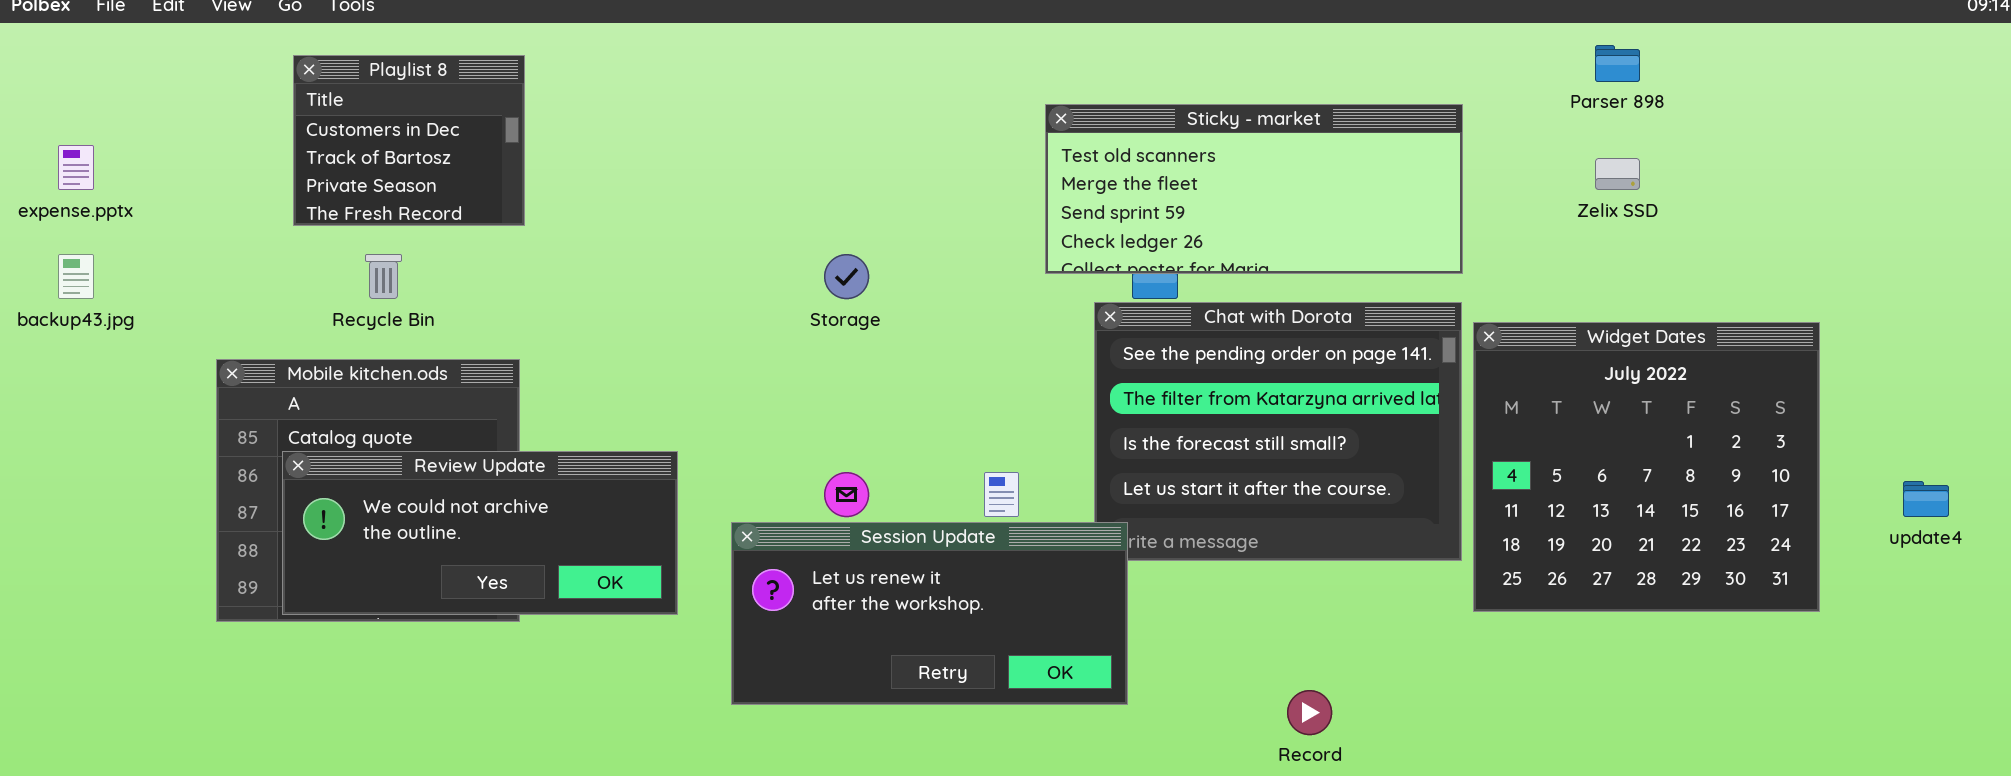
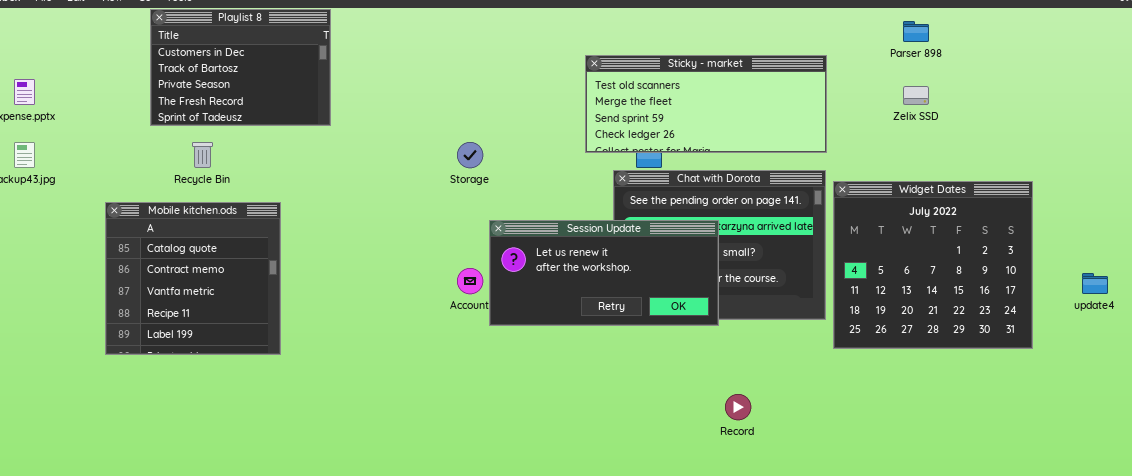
Playlist 8: [293,55,525,226] -> [150,9,331,126], resized
Review Update: [282,451,678,615] -> none, closed
Session Update: [731,522,1128,705] -> [489,220,719,326], moved

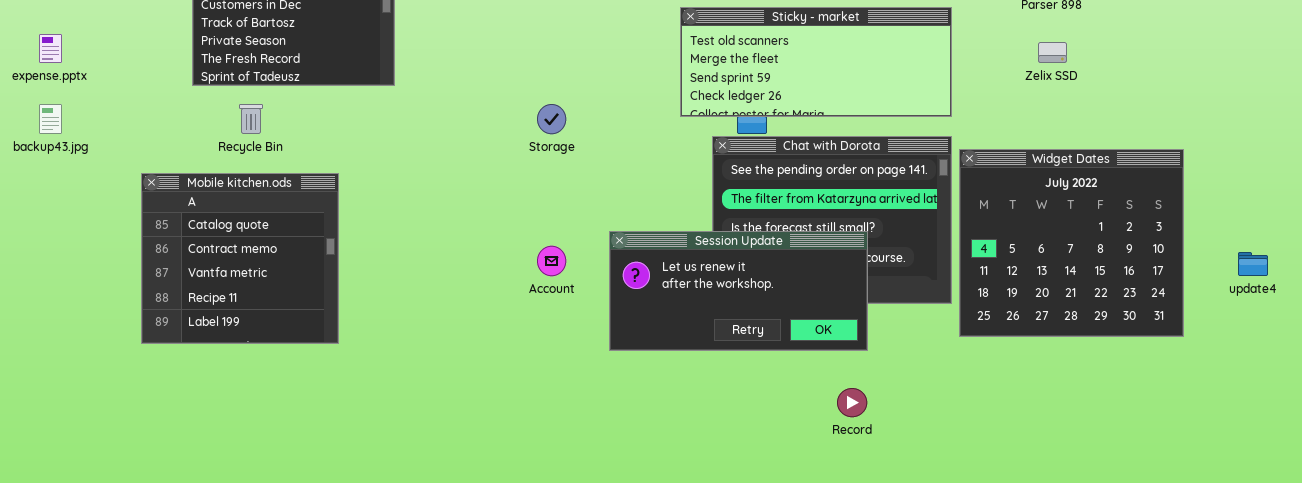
Session Update: [489,220,719,326] -> [609,231,868,351], moved

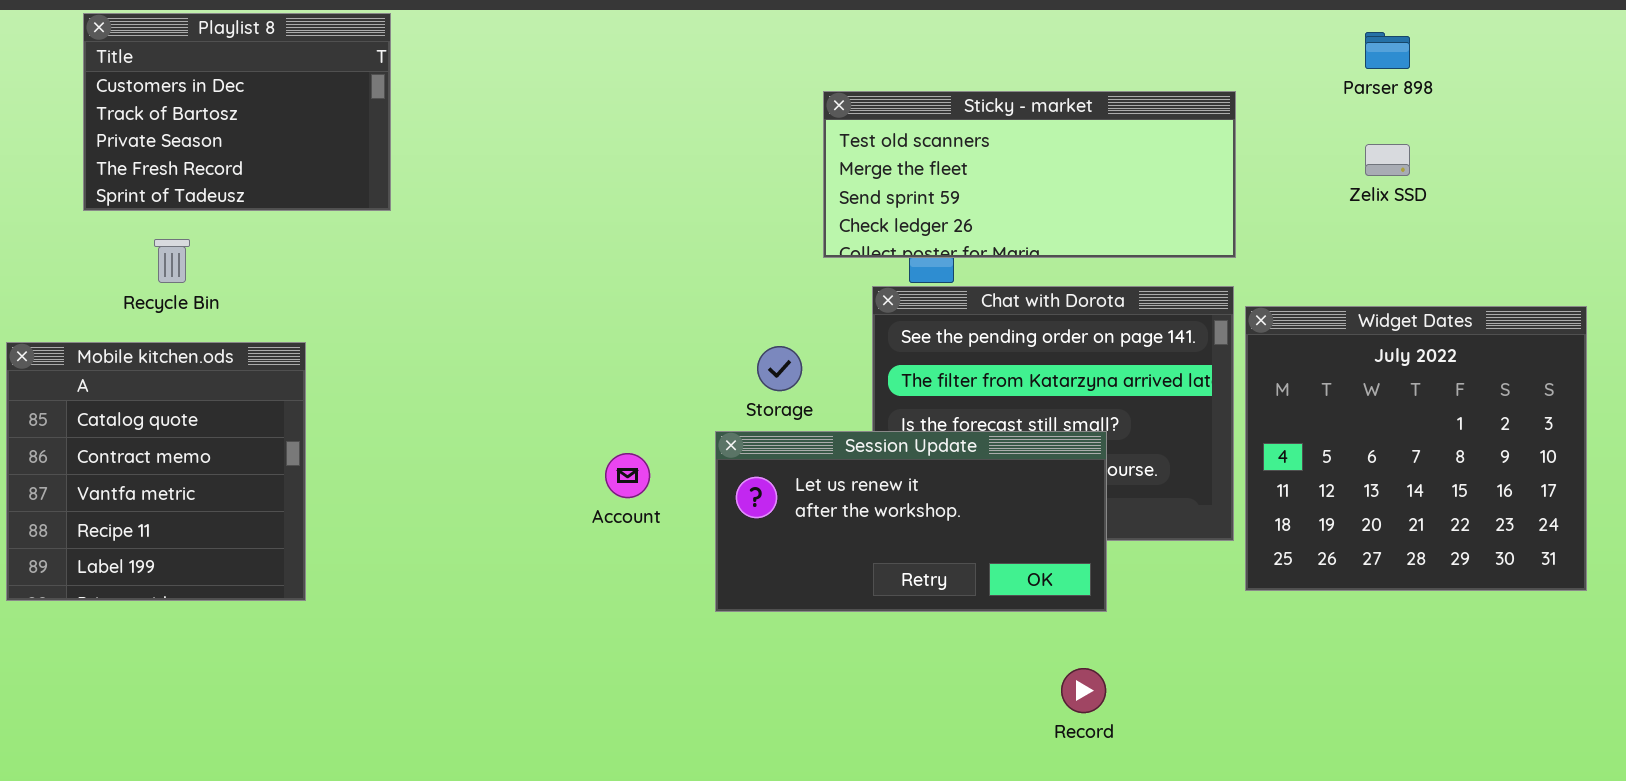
Storage: [537,104,566,134] -> [757,346,802,391], moved

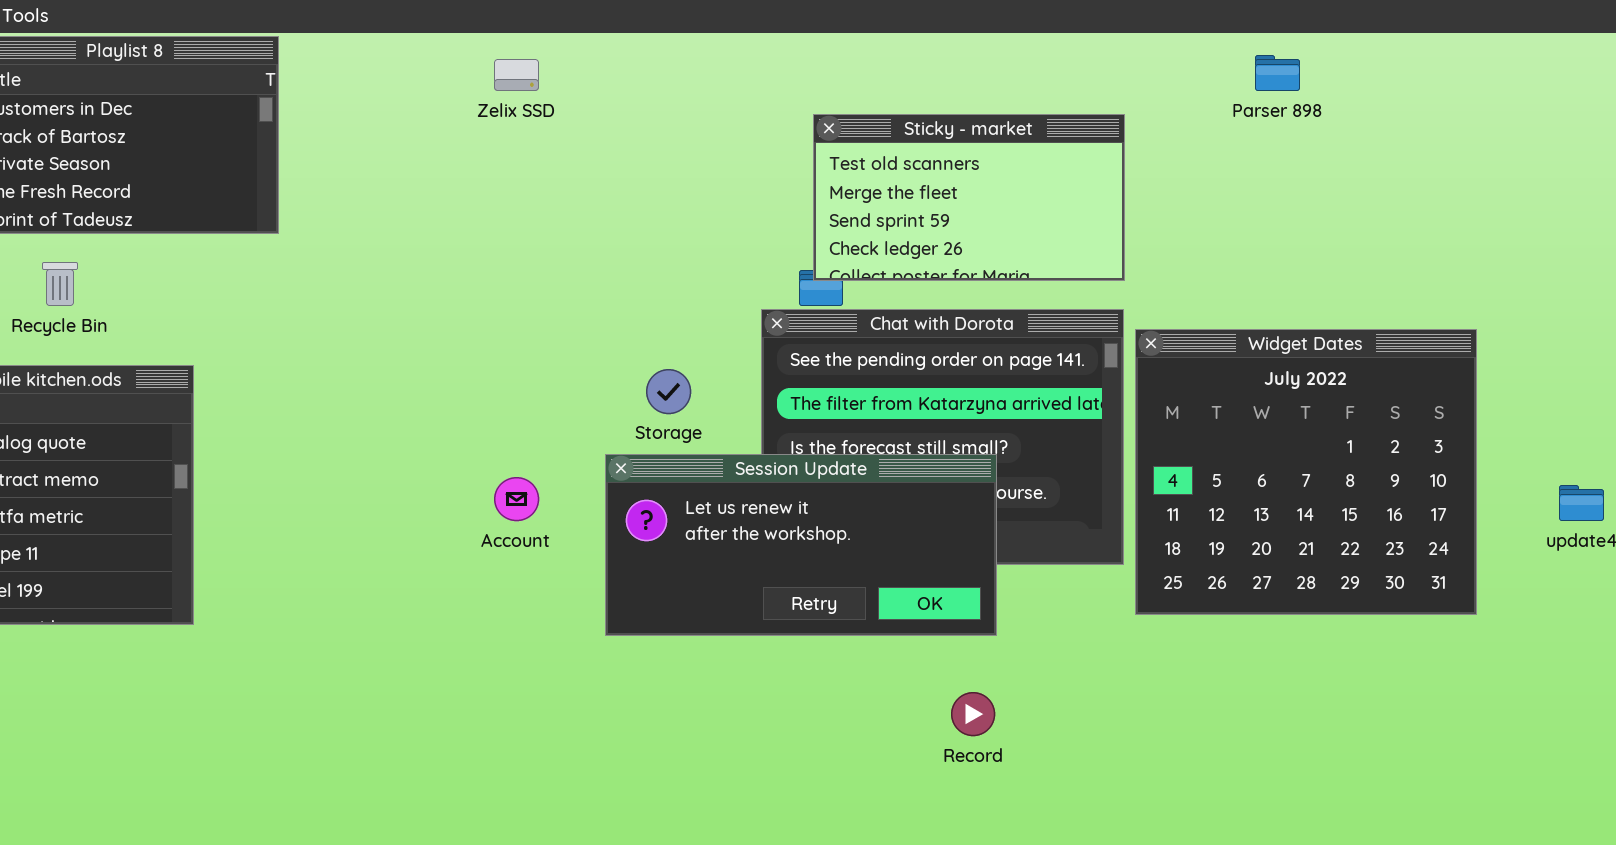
Sticky - market: [823,91,1236,258] -> [813,114,1125,281], resized
Zelix SSD: [1365,144,1410,176] -> [494,59,539,91], moved

